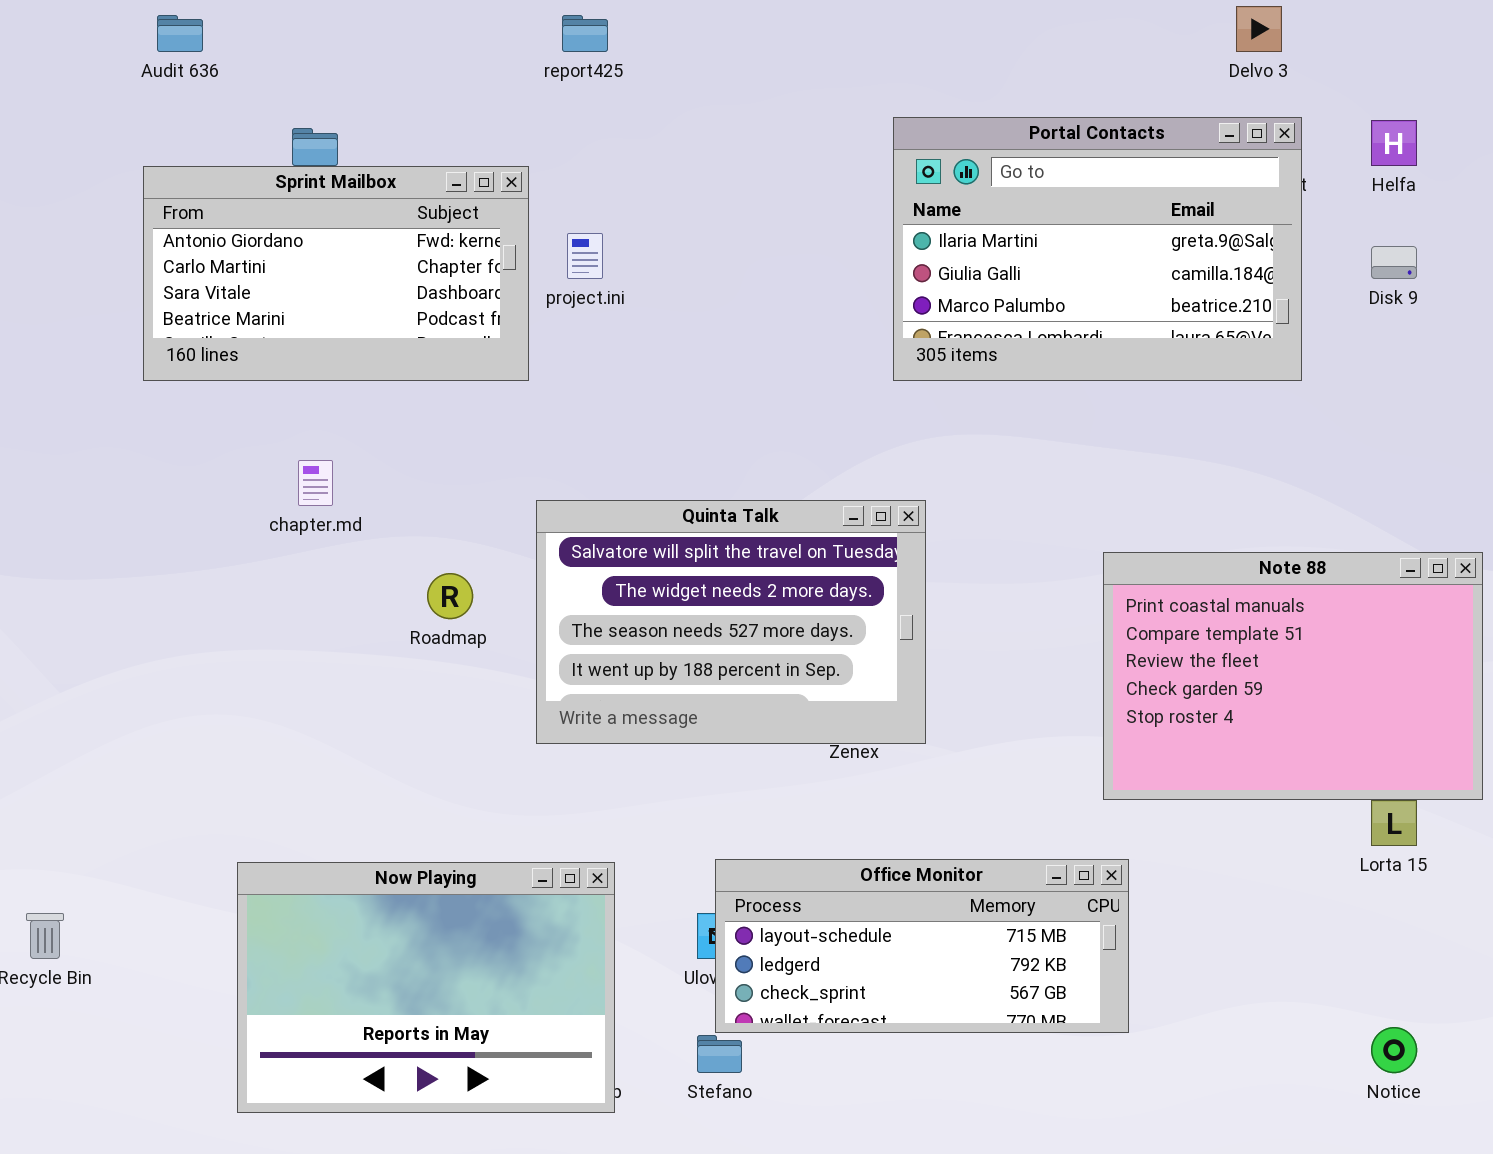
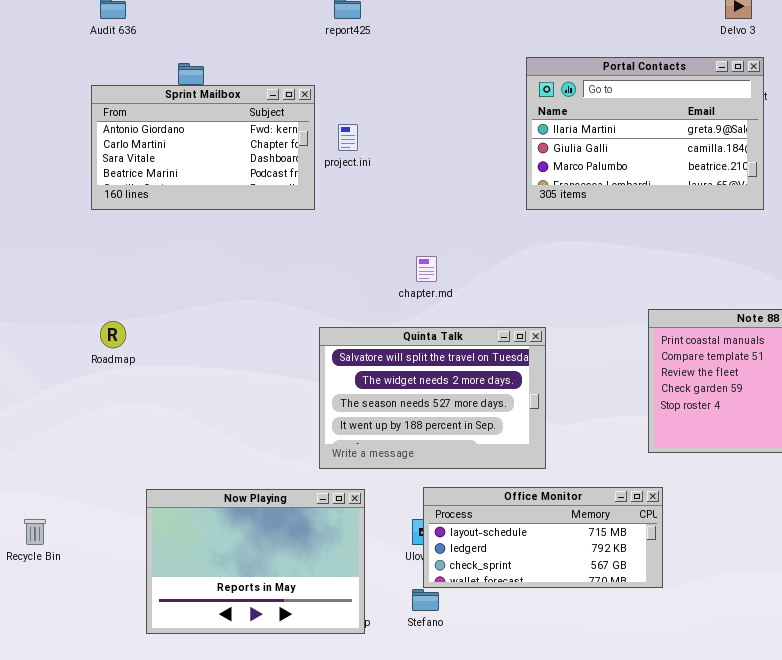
chapter.md: [298,460,333,506] -> [416,256,437,282], moved
Quinta Talk: [536,500,926,744] -> [319,327,546,469], moved
Roadmap: [427,573,473,619] -> [100,321,126,348], moved

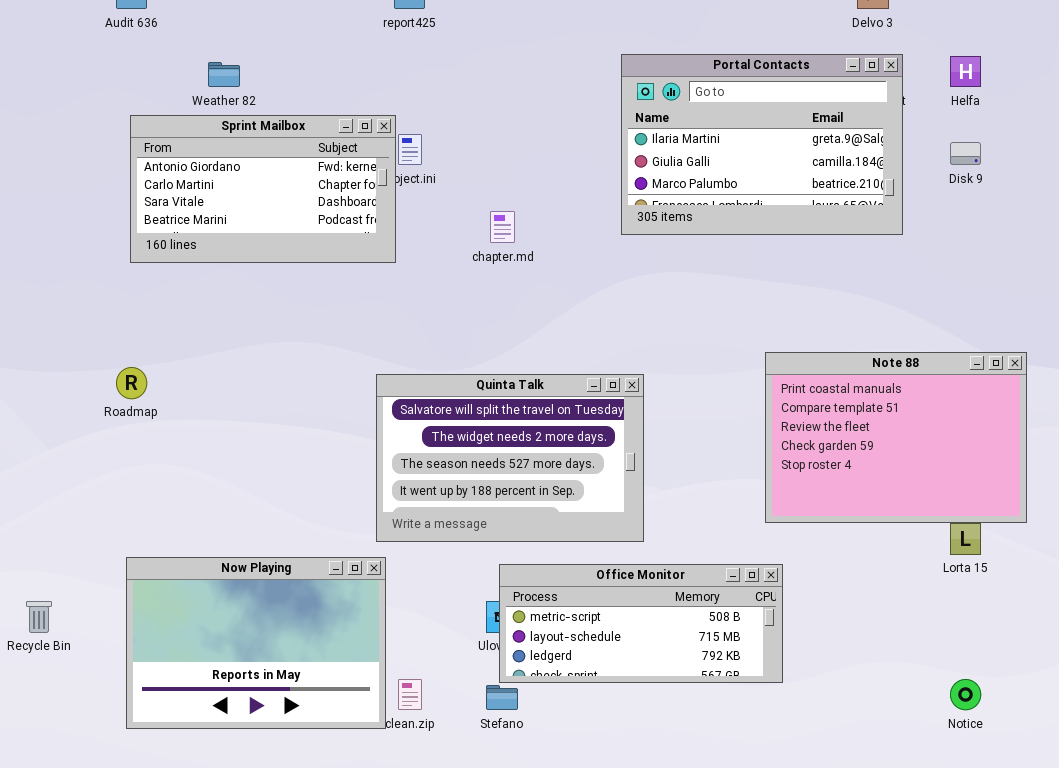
Sprint Mailbox: [91,85,315,210] -> [130,115,396,263], moved
chapter.md: [416,256,437,282] -> [490,211,515,243], moved
Office Monitor: [423,487,663,588] -> [499,564,783,683], scrolled up 1 row
Now Playing: [146,489,365,634] -> [126,557,386,729], moved

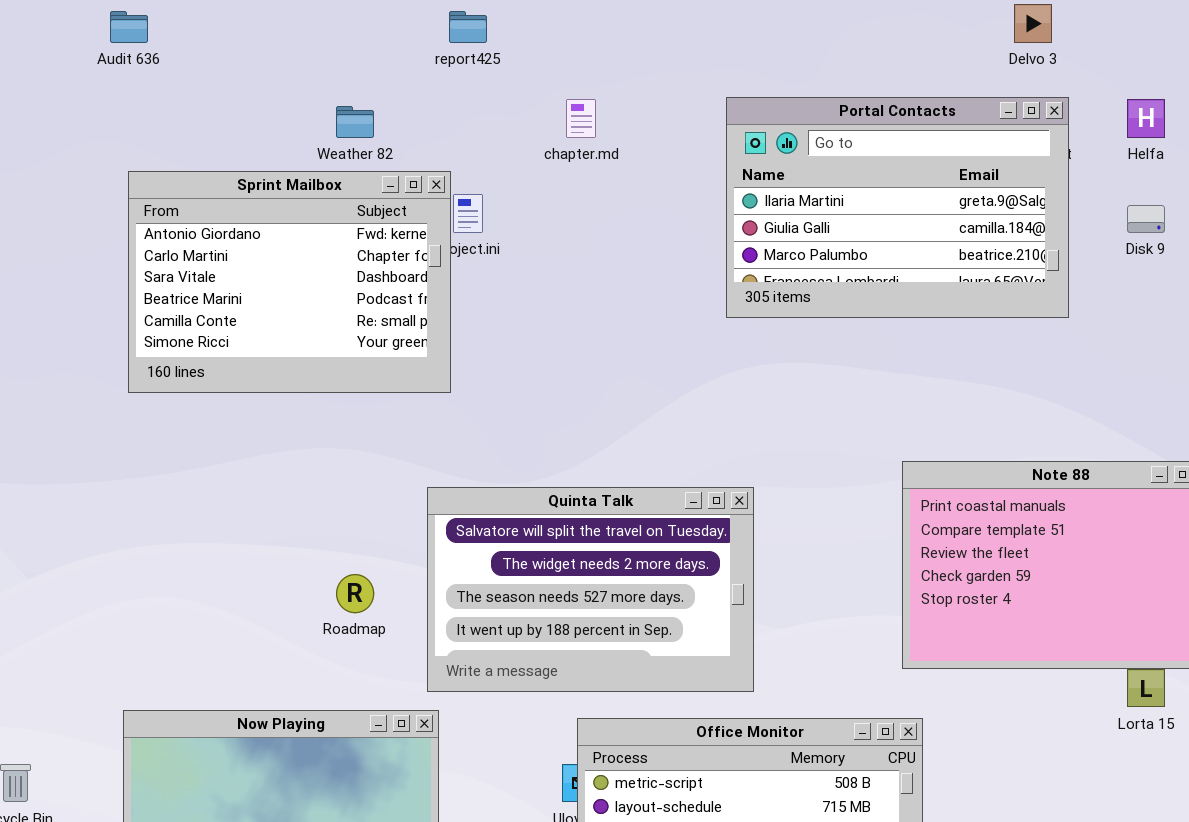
Weather 82: [208,62,240,87] -> [336,106,374,138], moved
Sprint Mailbox: [130,115,396,263] -> [128,171,451,393], resized
chapter.md: [490,211,515,243] -> [566,99,596,138], moved
Roadmap: [116,367,147,399] -> [336,574,374,613], moved

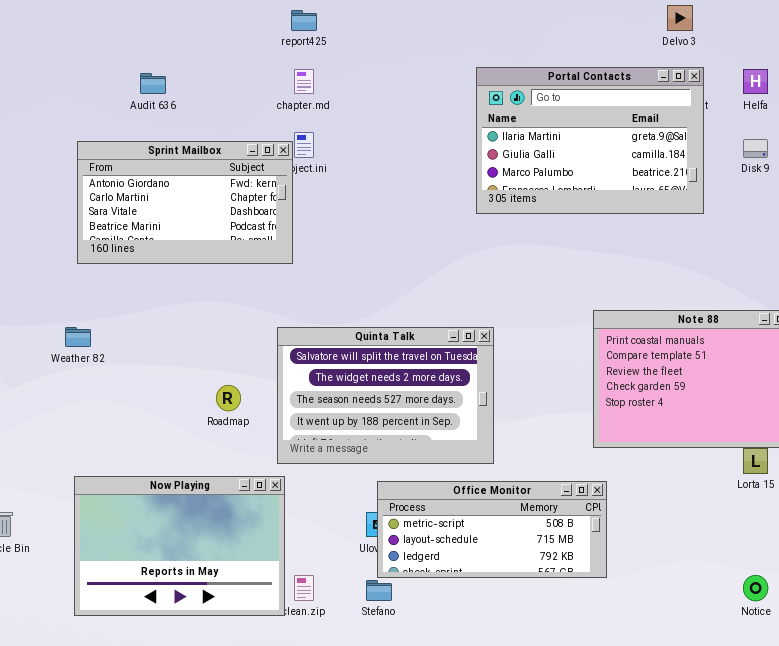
Audit 636: [110,11,148,43] -> [140,73,166,94], moved
chapter.md: [566,99,596,138] -> [294,69,314,94], moved
Weather 82: [336,106,374,138] -> [65,327,91,347], moved
Sprint Mailbox: [128,171,451,393] -> [77,141,293,264], resized

